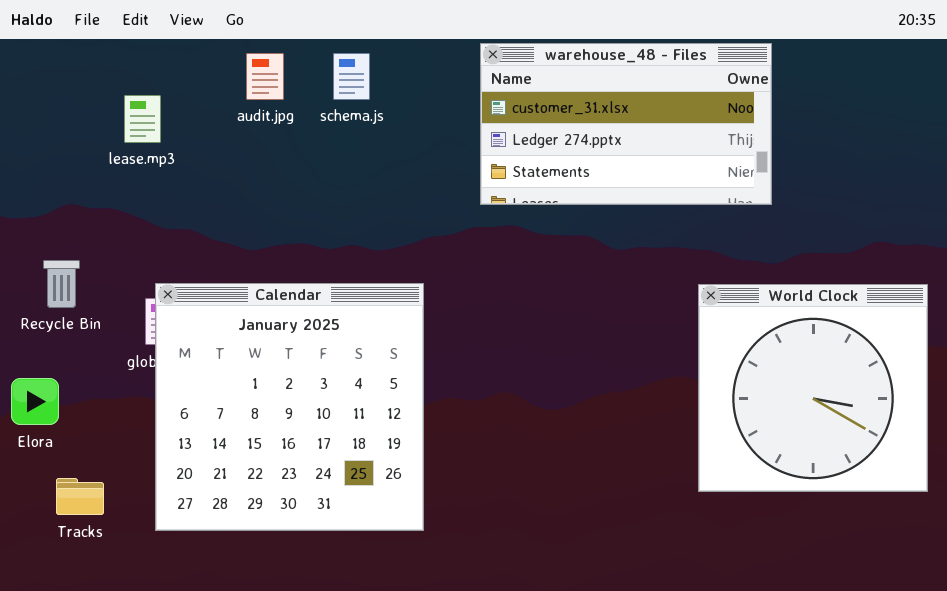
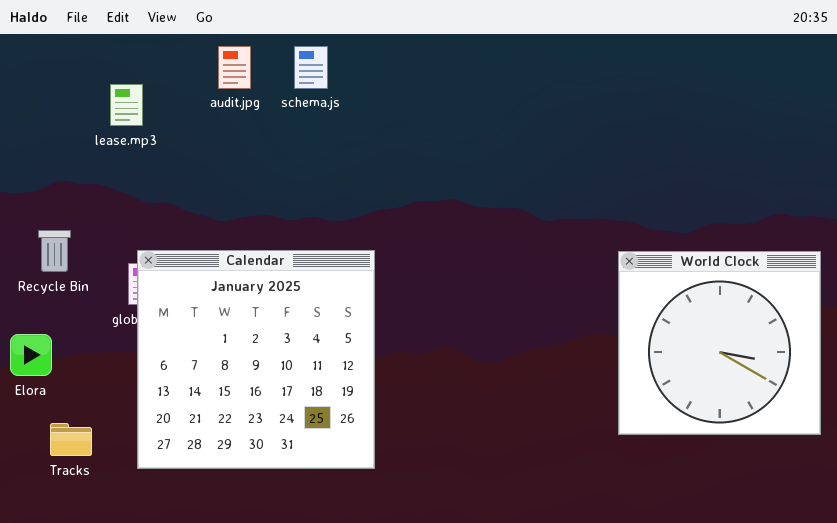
warehouse_48 - Files: [480,43,772,205] -> none, closed

